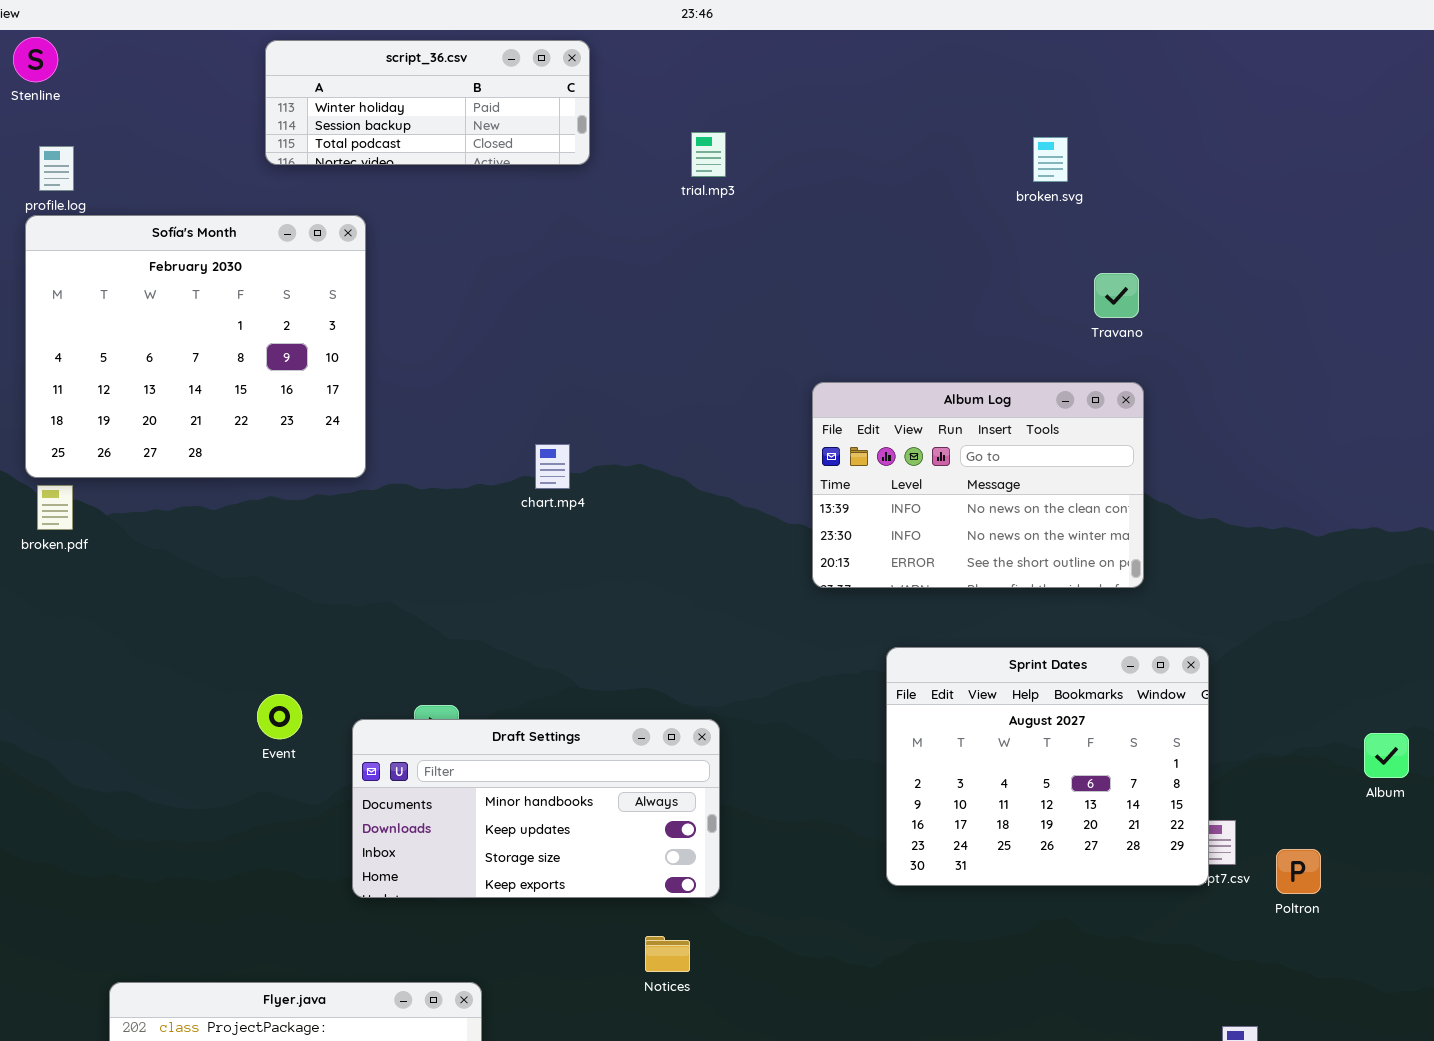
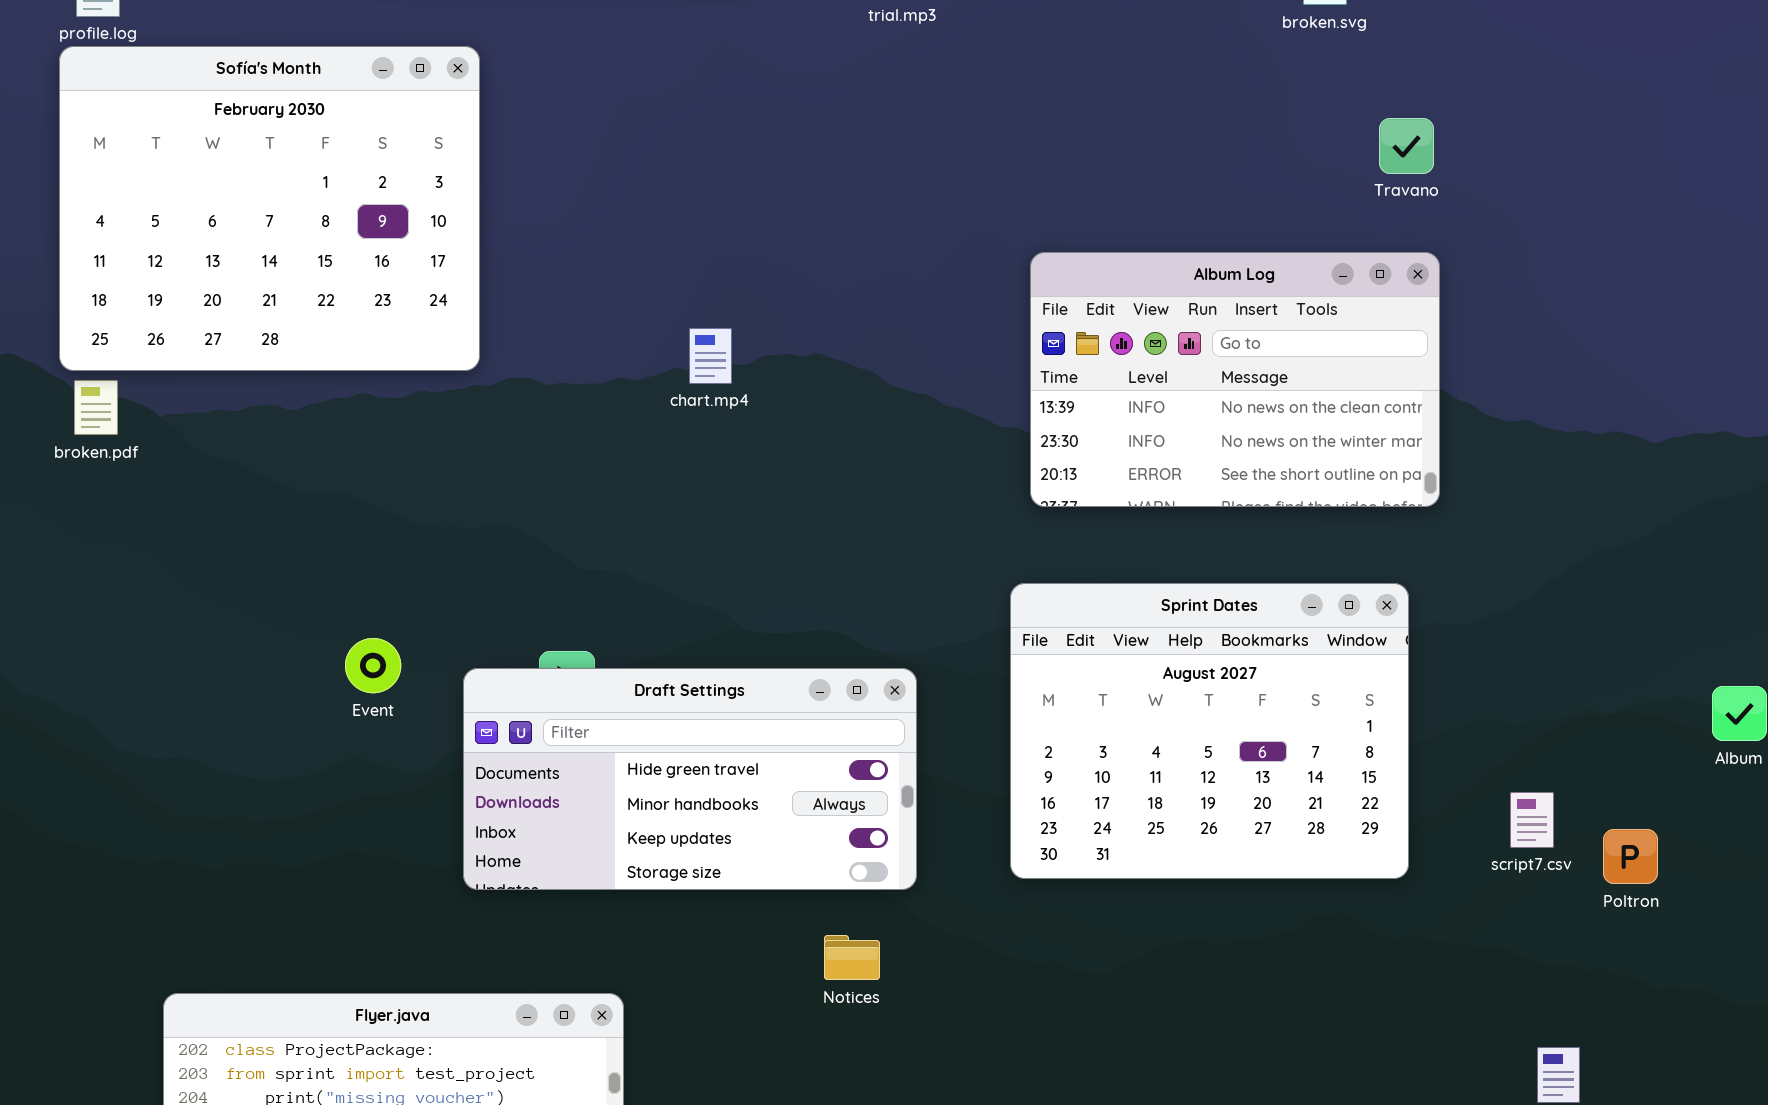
Sprint Dates: [886,647,1209,886] -> [1010,583,1409,879], moved
Draft Settings: [352,719,720,898] -> [463,668,917,890], scrolled up 1 row

